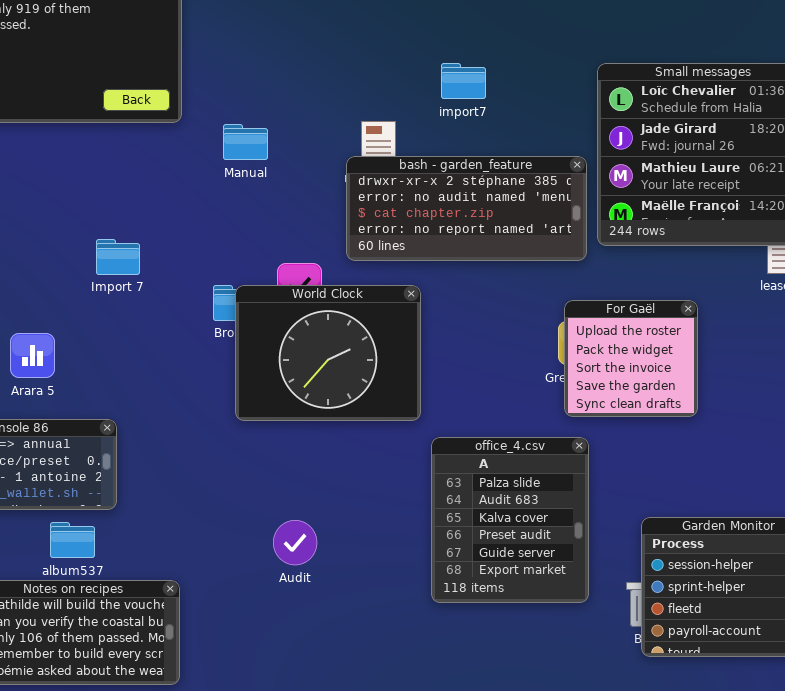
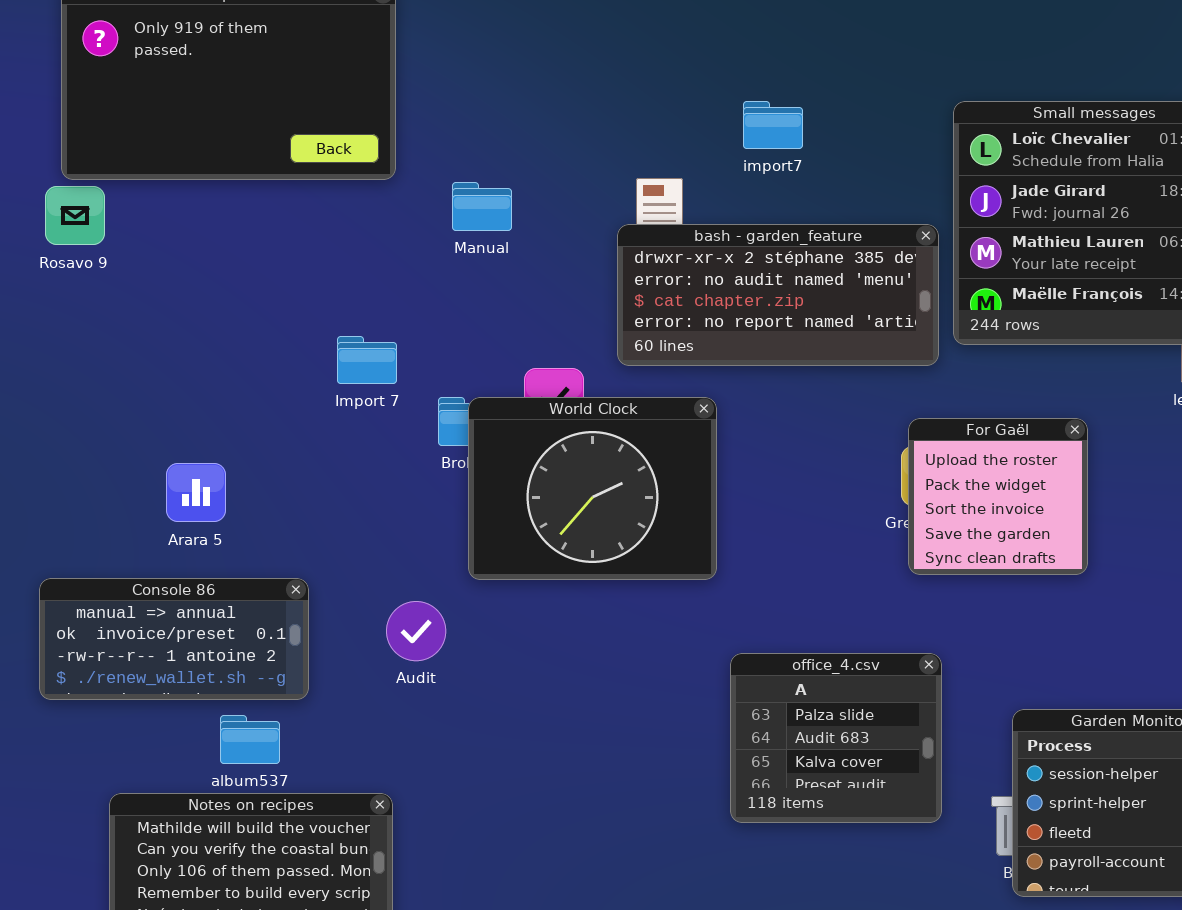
Import 7: [96,239,140,275] -> [337,336,397,384], moved
office_4.csv: [431,437,589,603] -> [730,653,942,823], resized
Audit: [273,520,317,565] -> [386,601,446,661], moved

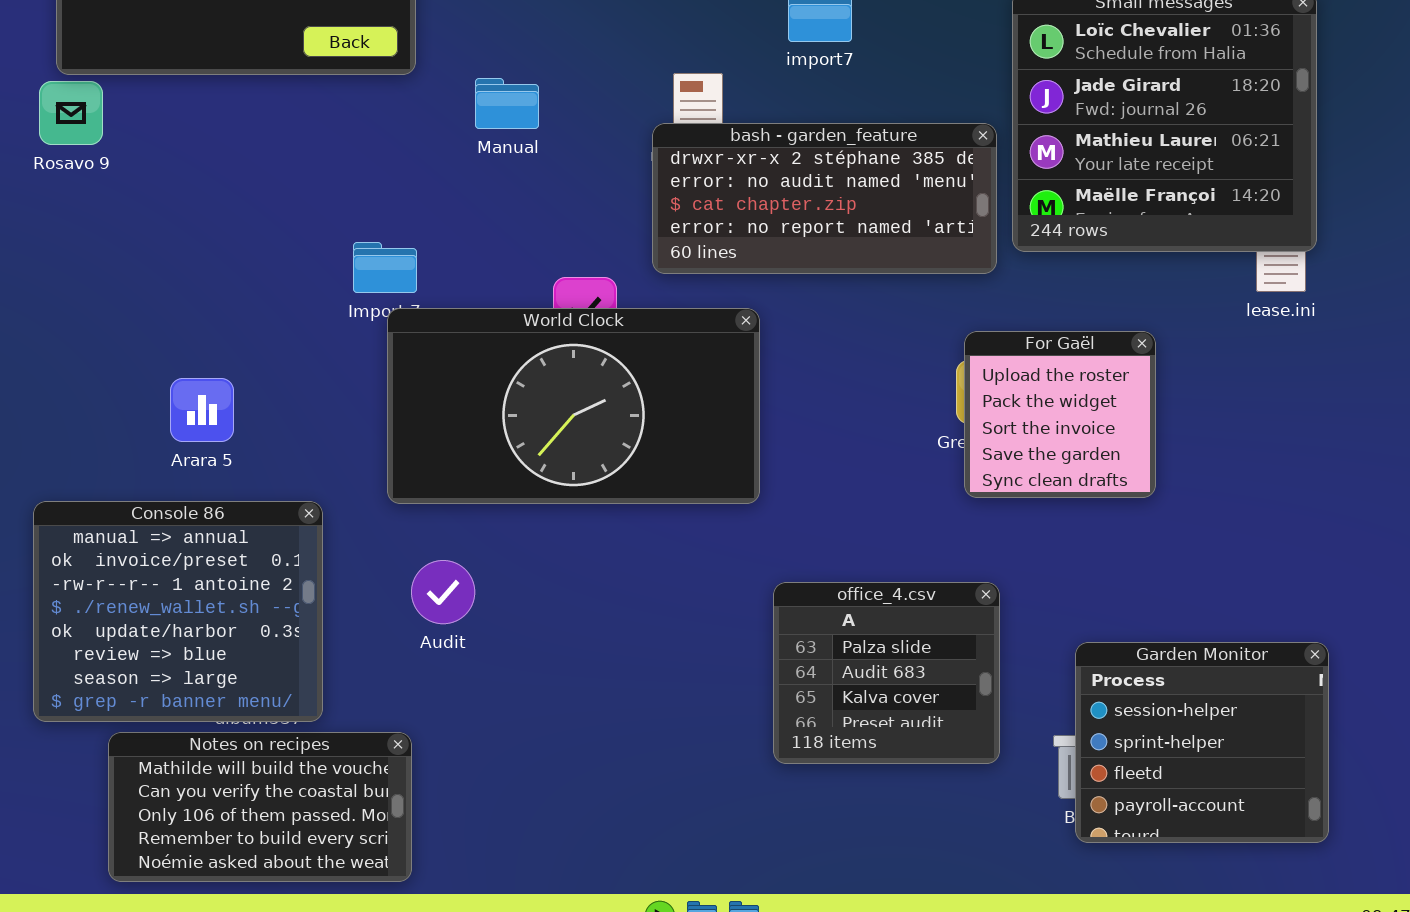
World Clock: [468,397,717,580] -> [387,308,760,504], resized
Console 86: [39,578,309,700] -> [33,501,323,722], resized
Audit: [386,601,446,661] -> [411,560,475,624], moved

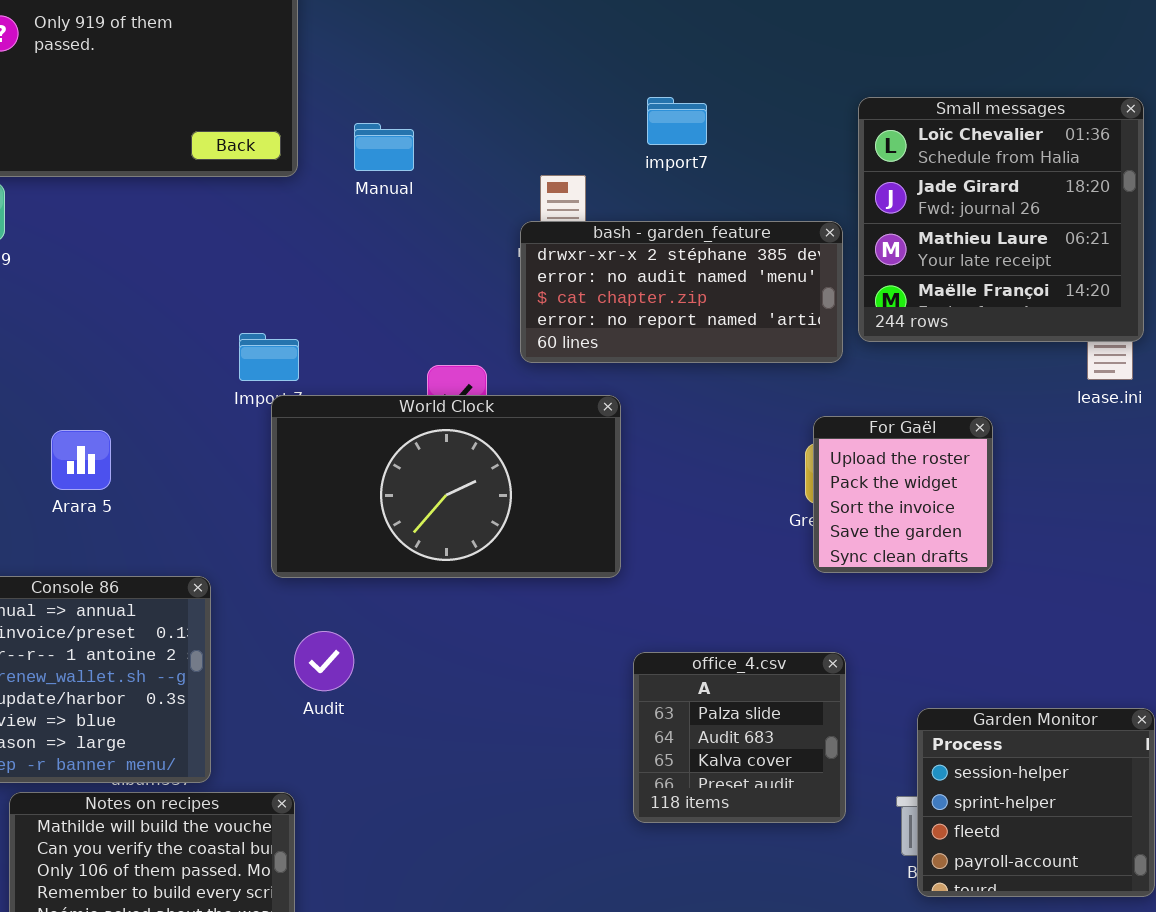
Manual: [475,78,539,129] -> [354,123,414,171], moved
Arara 5: [170,378,234,442] -> [51,430,111,490], moved

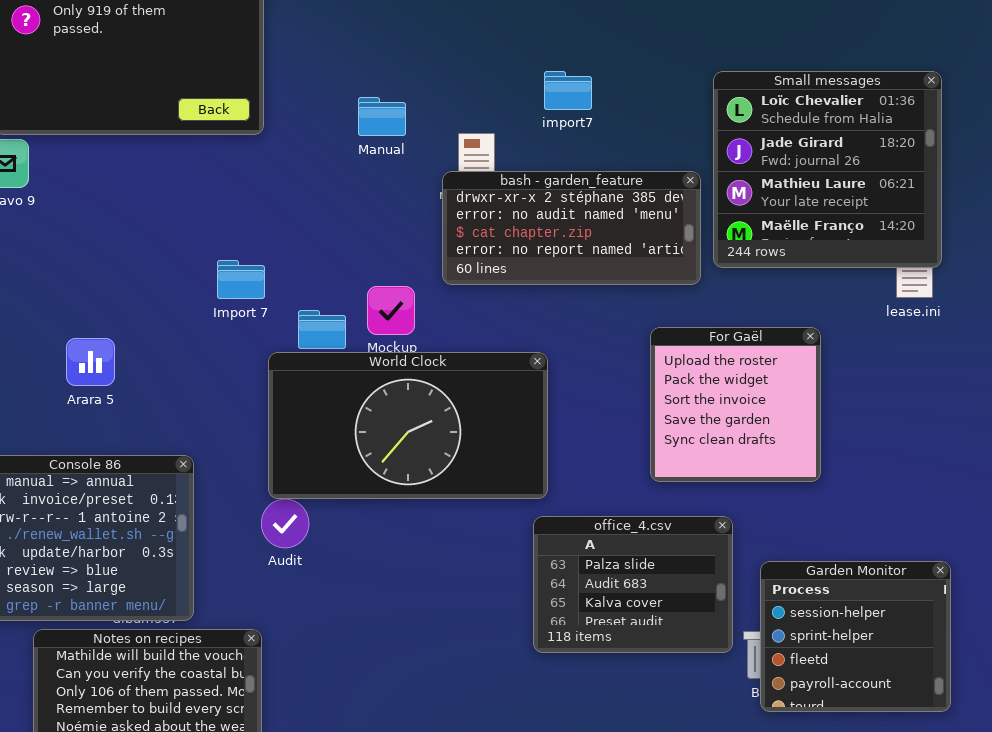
Manual: [354,123,414,171] -> [358,97,406,136], moved
World Clock: [271,395,621,578] -> [268,352,548,499], moved
For Gaël: [813,416,993,573] -> [650,327,821,482], resized
office_4.csv: [633,652,846,823] -> [533,516,733,653], resized

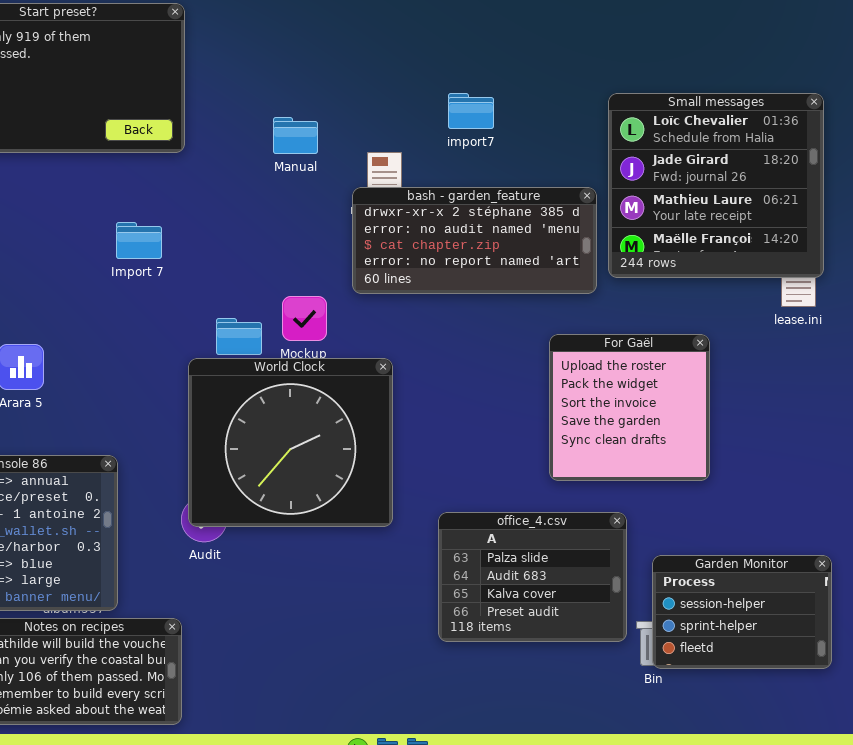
Import 7: [217,260,265,299] -> [116,222,162,259], moved
World Clock: [268,352,548,499] -> [188,358,393,527], resized
Garden Monitor: [760,561,951,712] -> [652,555,832,669], resized

